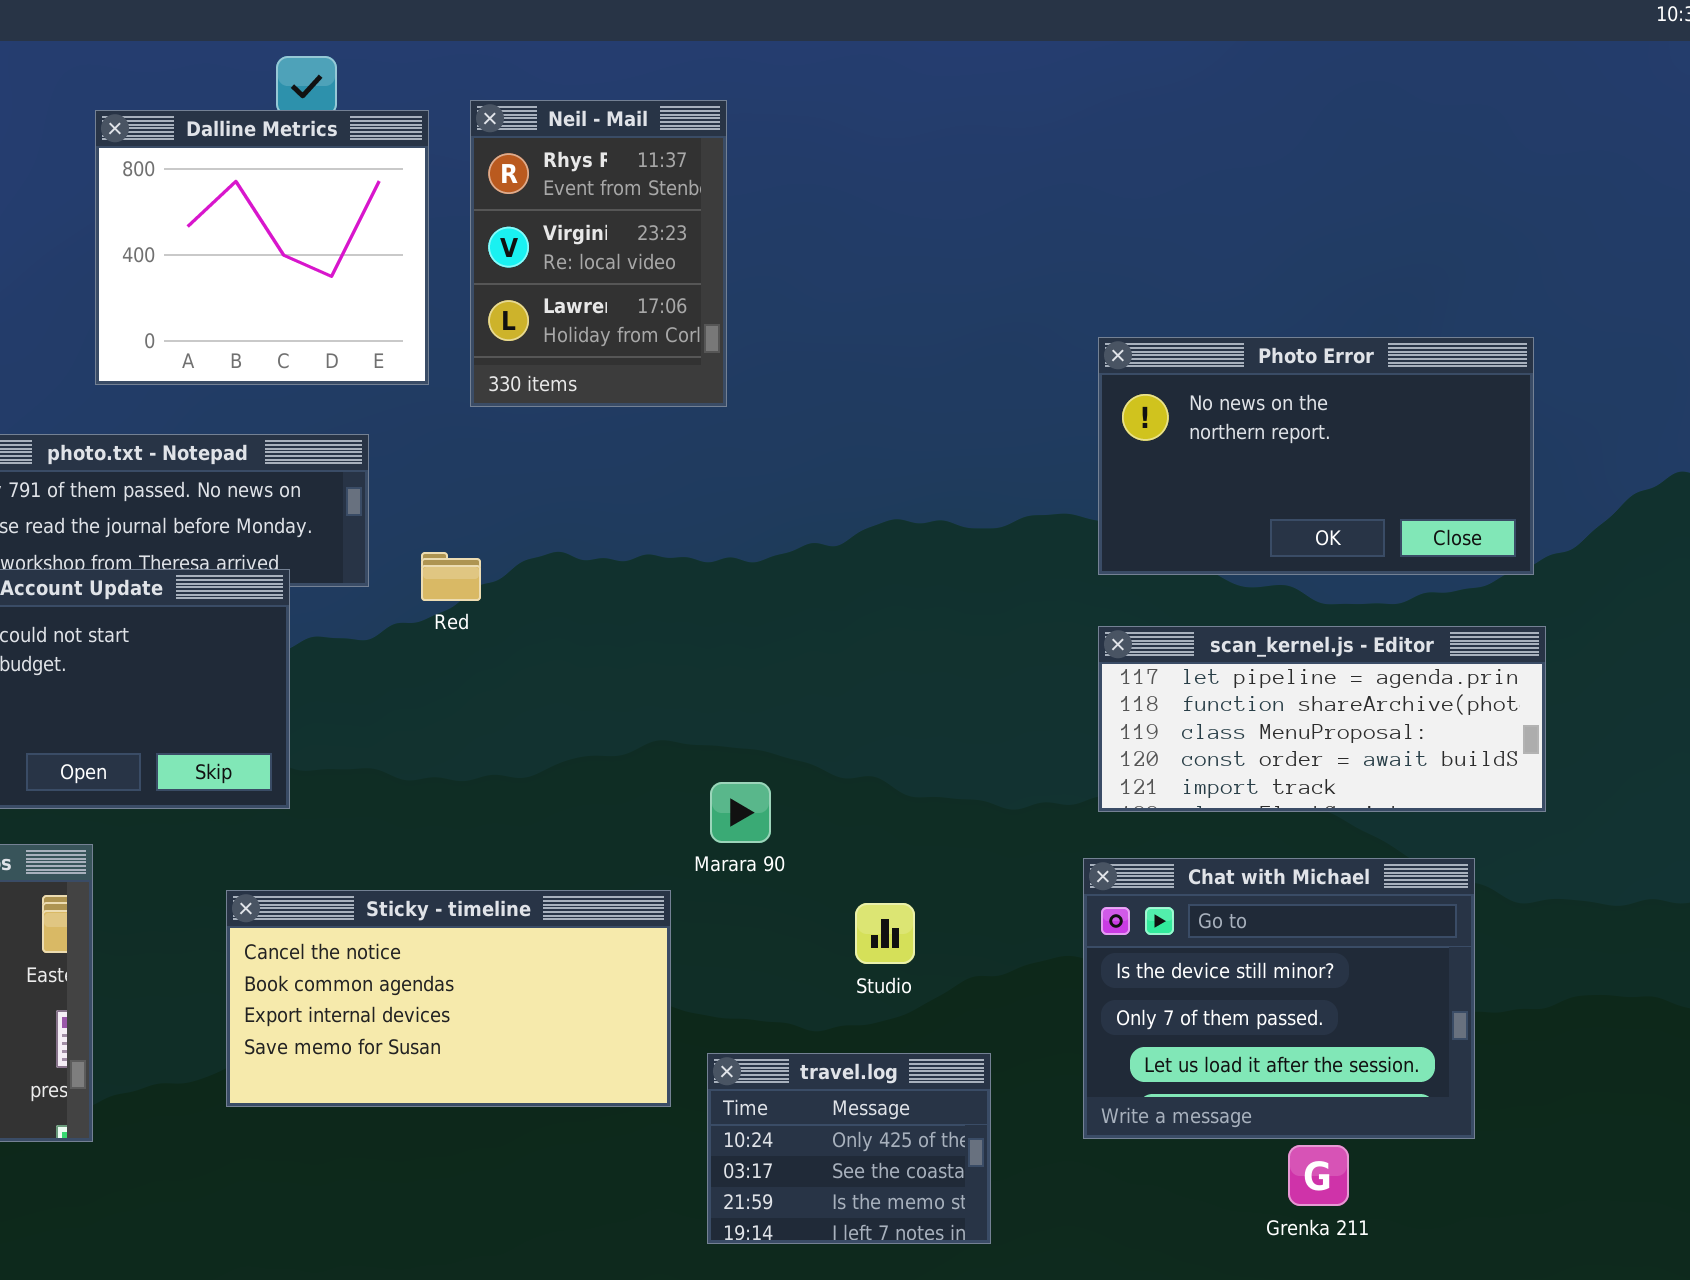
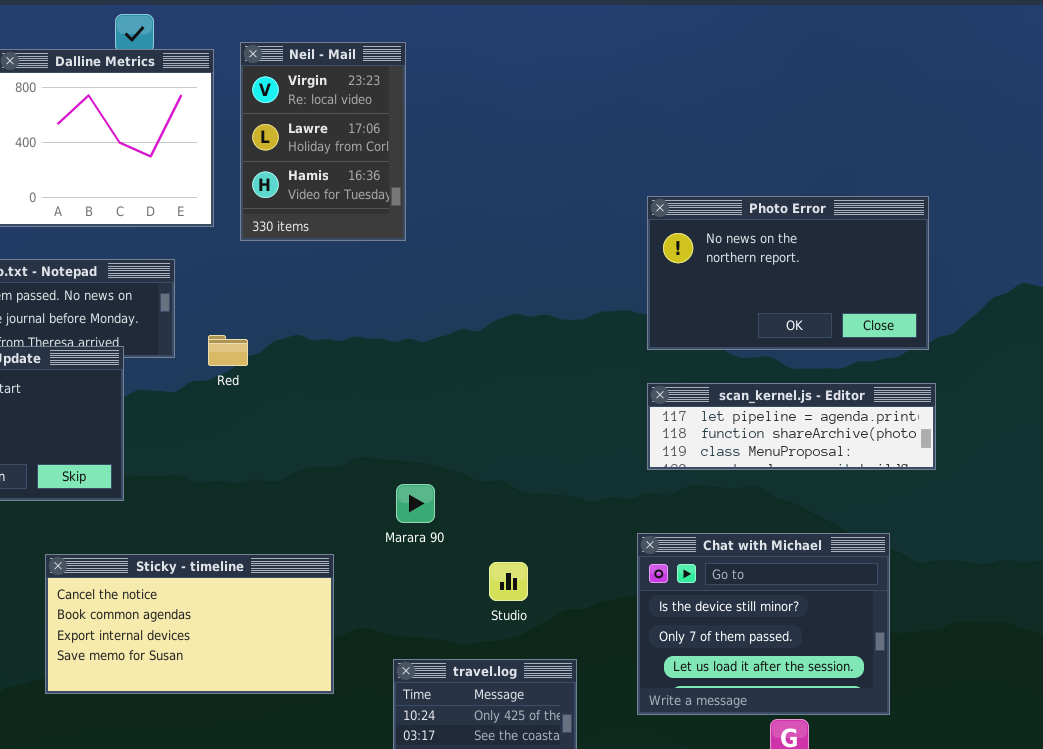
Neil - Mail: [470,100,727,407] -> [240,42,406,241], scrolled down 1 row
scan_kernel.js - Editor: [1098,626,1546,812] -> [647,383,936,470], resized
Sticky - timeline: [226,890,671,1107] -> [45,554,334,694], moved

